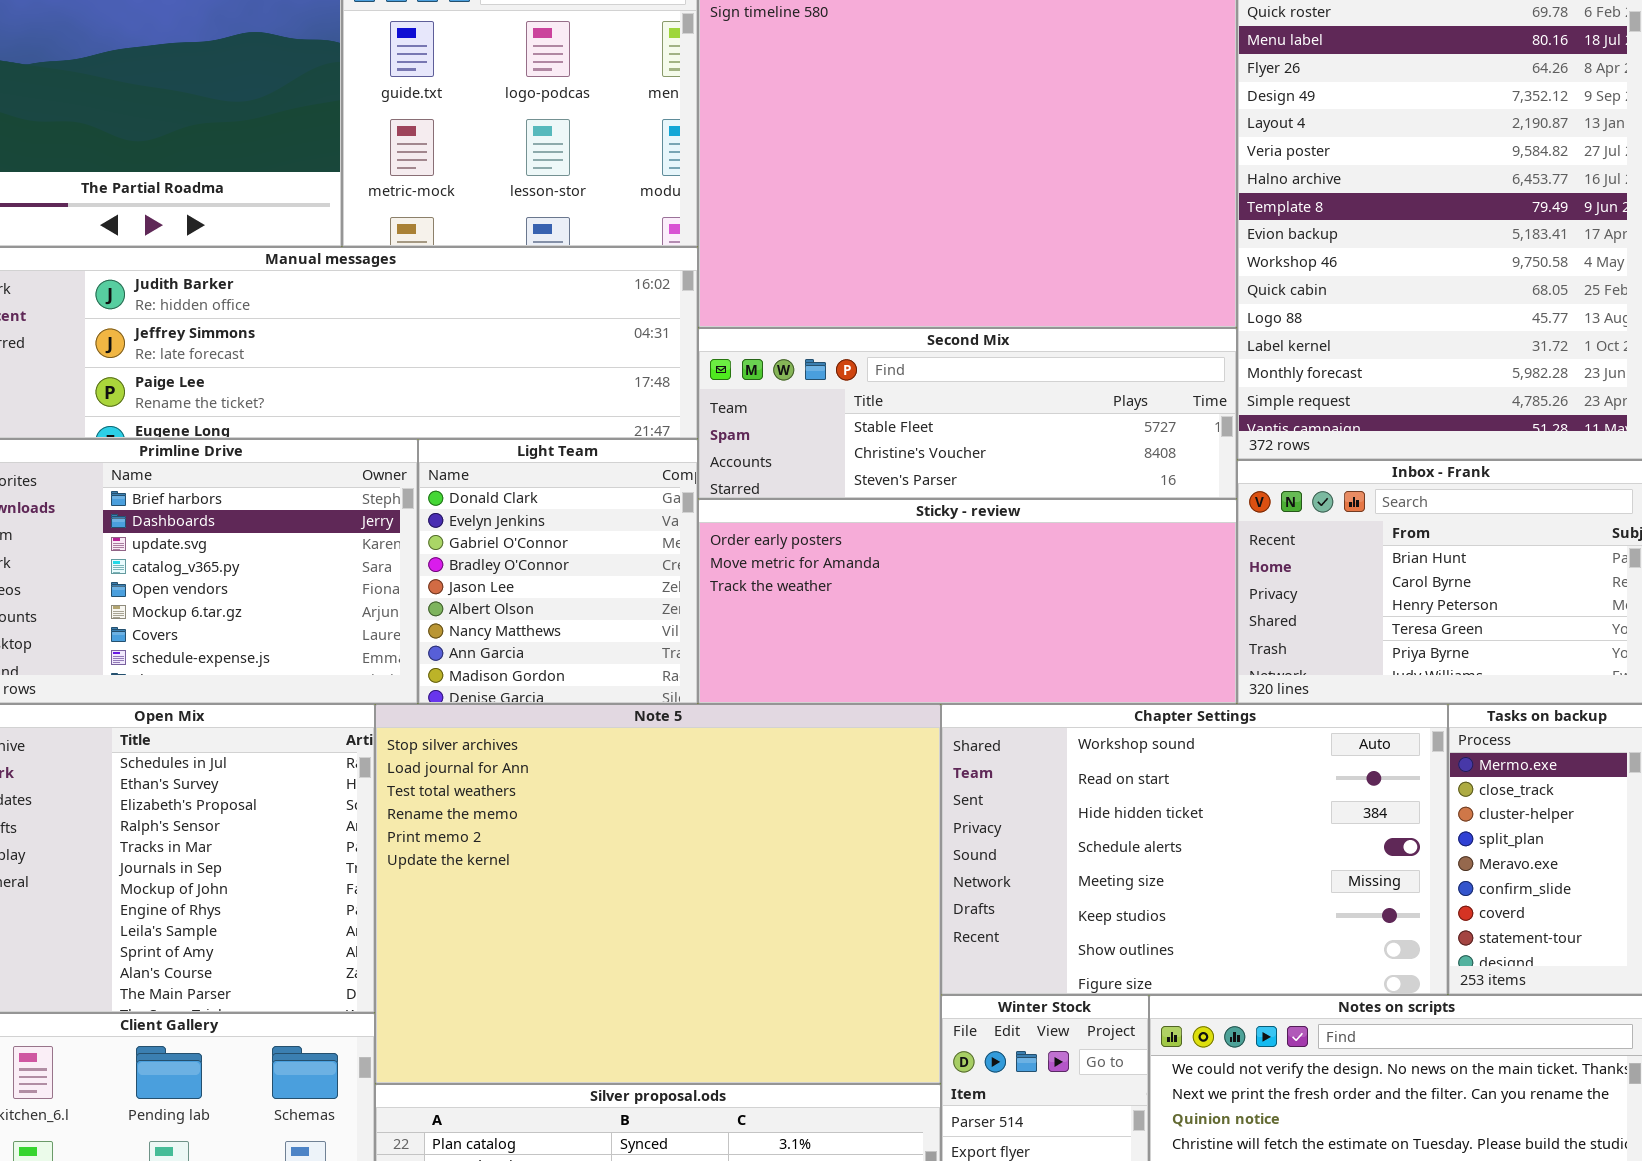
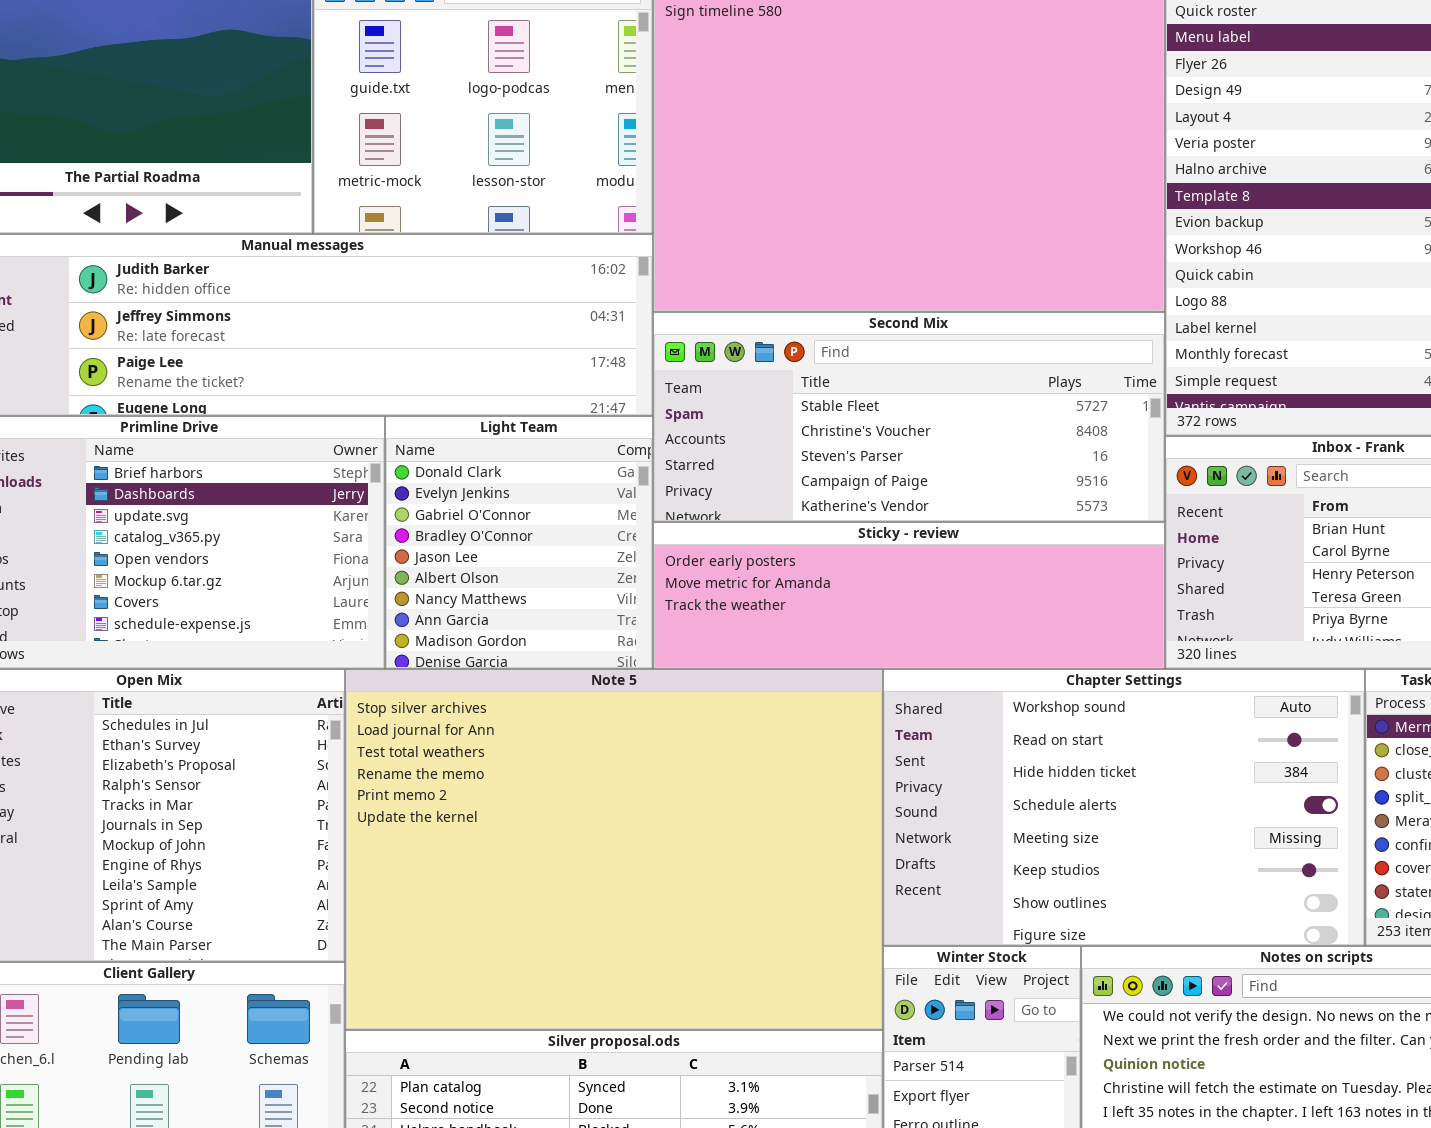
Second Mix: [698,328,1237,499] -> [653,312,1165,522], resized
Sticky - review: [698,499,1237,704] -> [653,522,1165,669], resized

